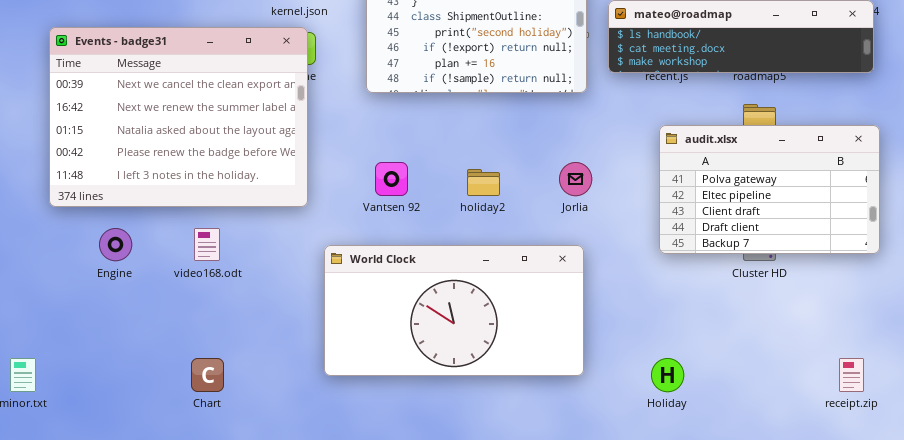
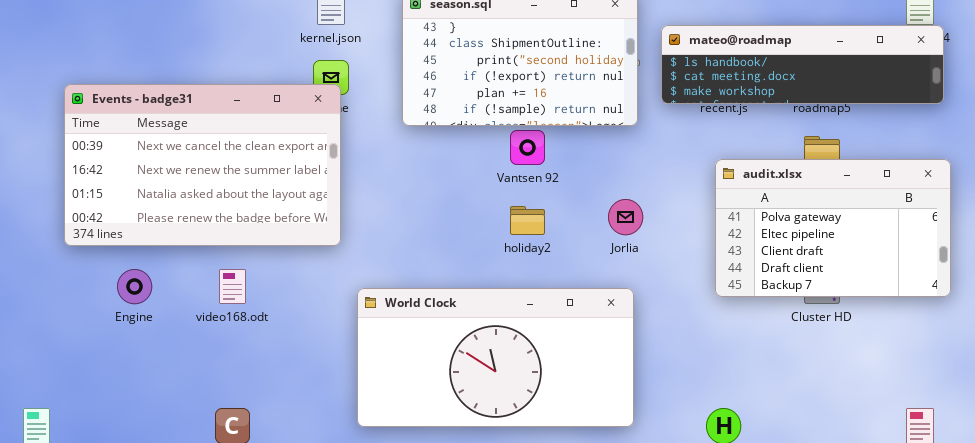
Events - badge31: [49,27,308,207] -> [64,84,341,246], resized
Vantsen 92: [375,162,408,196] -> [510,130,545,165], moved

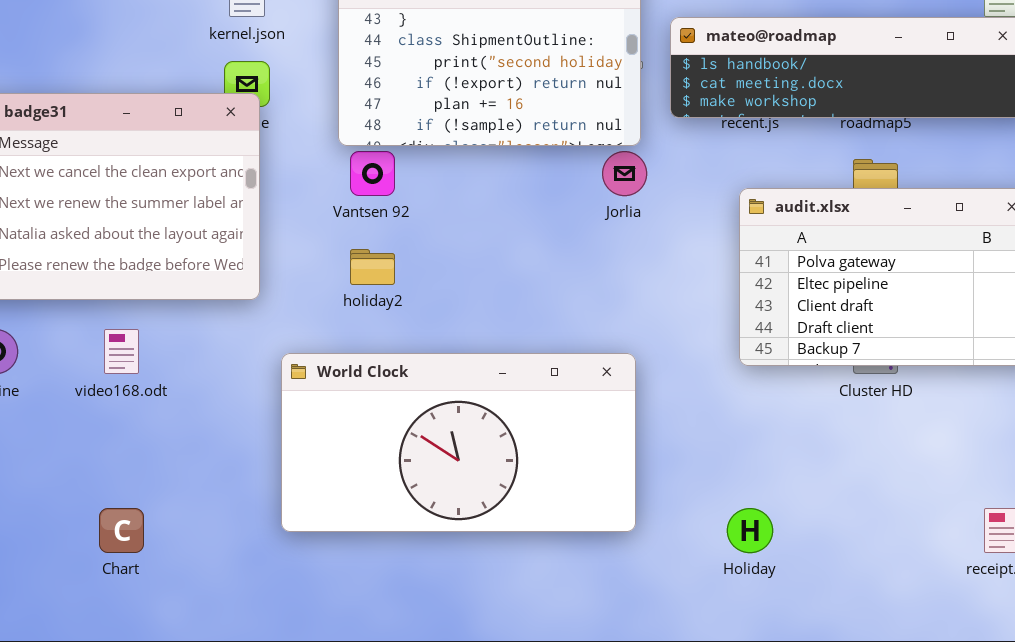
Vantsen 92: [510,130,545,165] -> [350,151,395,196], moved
Jorlia: [608,199,643,235] -> [602,151,647,196], moved
holiday2: [510,206,545,235] -> [350,249,395,285], moved

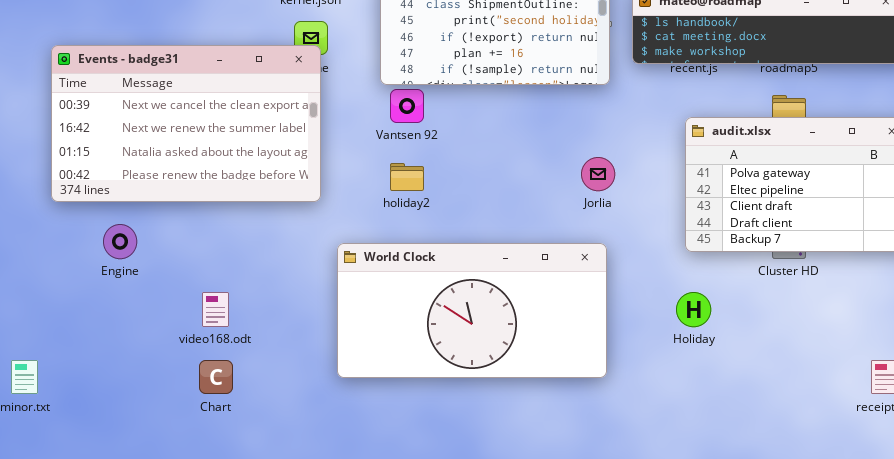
Jorlia: [602,151,647,196] -> [581,157,615,191], moved
video168.odt: [104,329,139,374] -> [202,292,229,327], moved
Holiday: [727,508,773,553] -> [676,292,711,327], moved

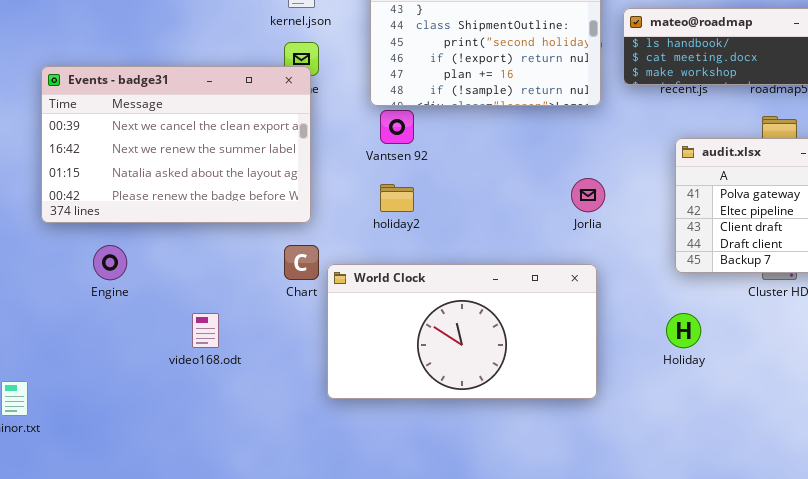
Chart: [199,360,233,394] -> [284,245,319,280], moved

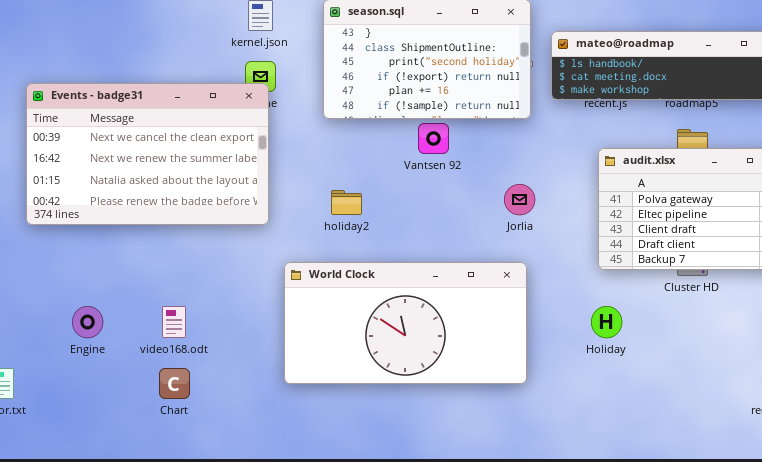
Vantsen 92: [380,110,414,144] -> [418,123,449,154], moved
Engine: [93,245,127,280] -> [72,306,103,338], moved
Chart: [284,245,319,280] -> [159,368,190,399], moved

